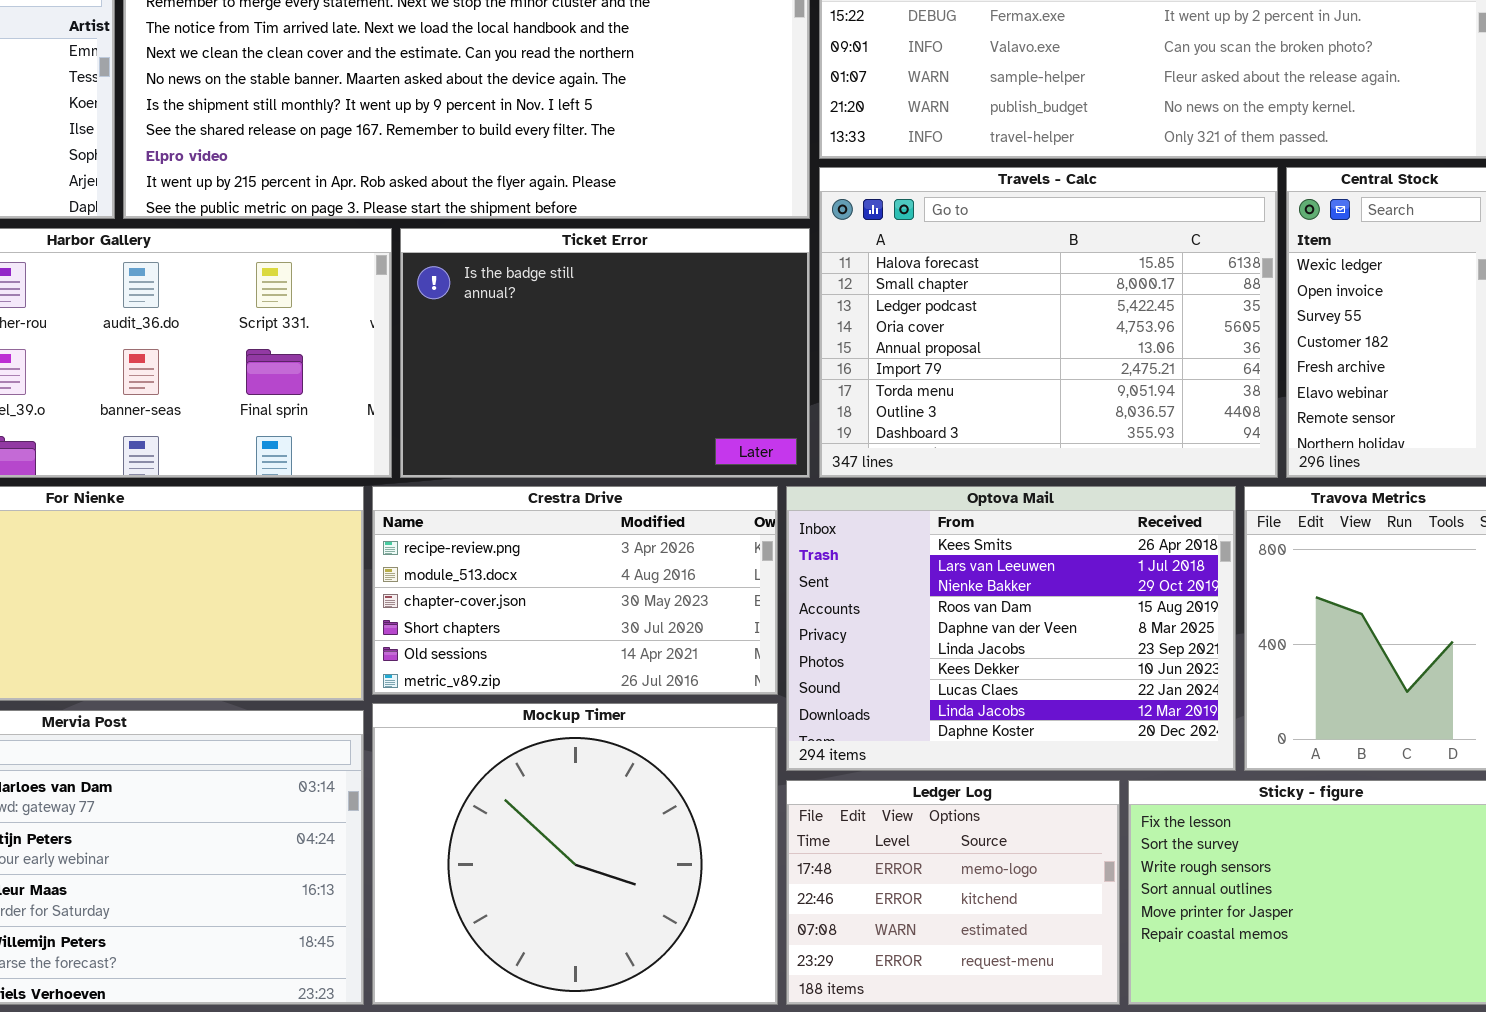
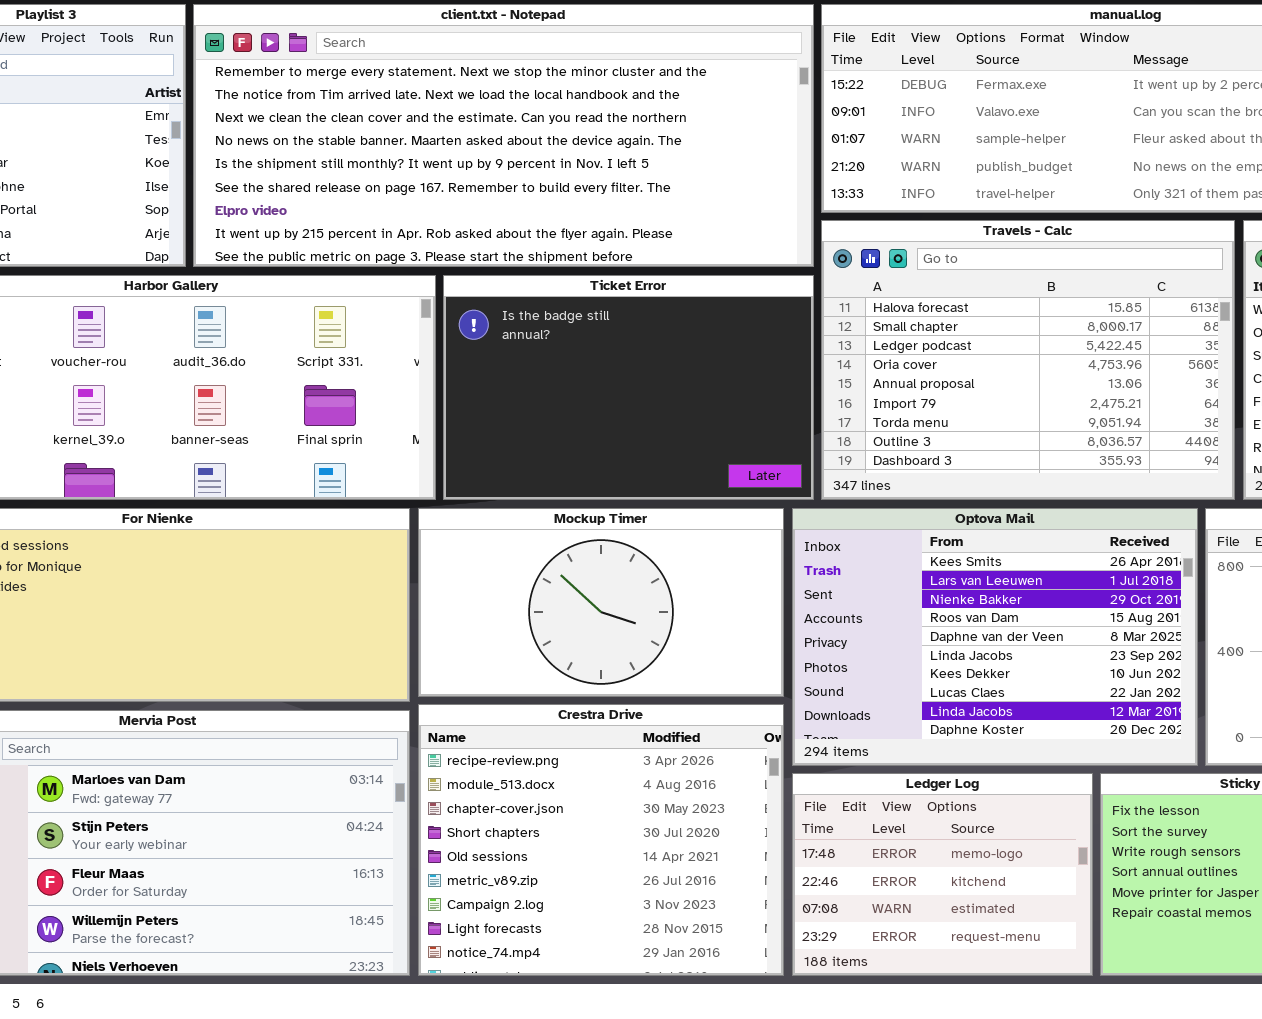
Crestra Drive: [372,486,778,695] -> [418,704,784,976], moved, resized
Mockup Timer: [372,703,778,1005] -> [418,508,784,697], moved, resized

